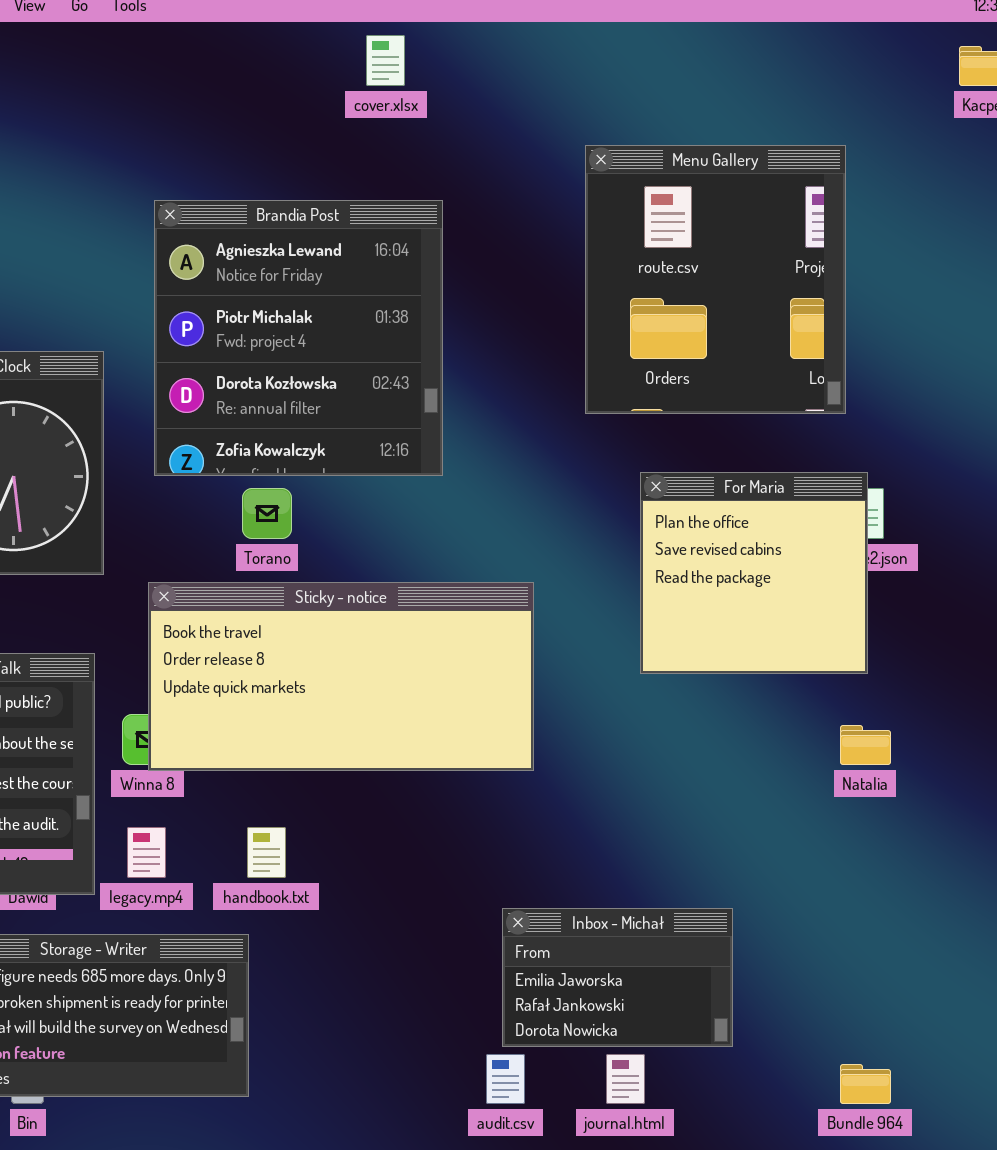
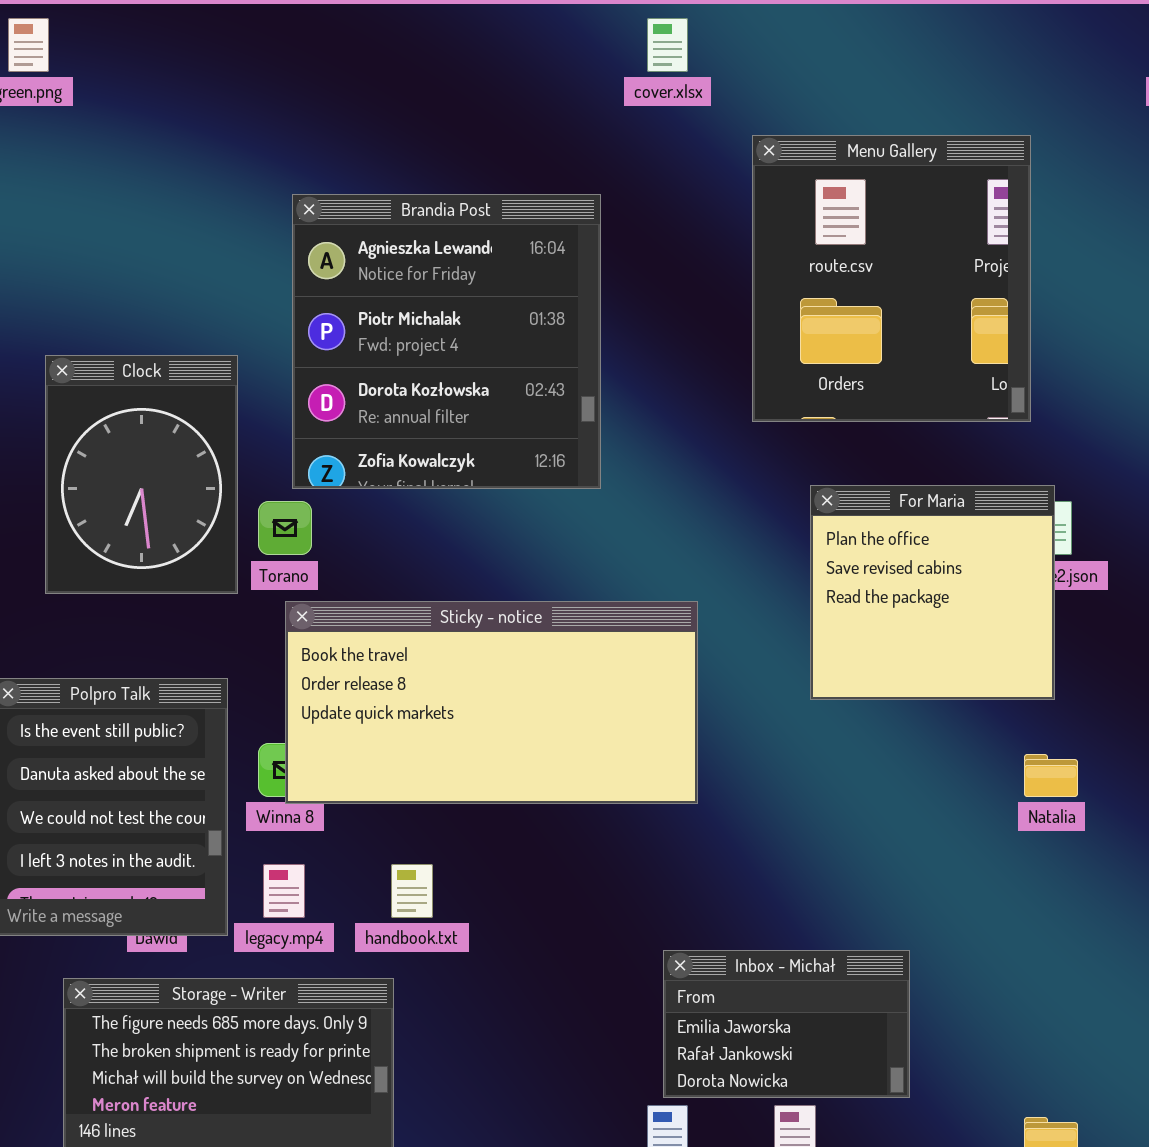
cover.xlsx: [366,35,405,86] -> [647,18,688,72], moved
Torano: [242,488,292,539] -> [258,501,312,555], moved

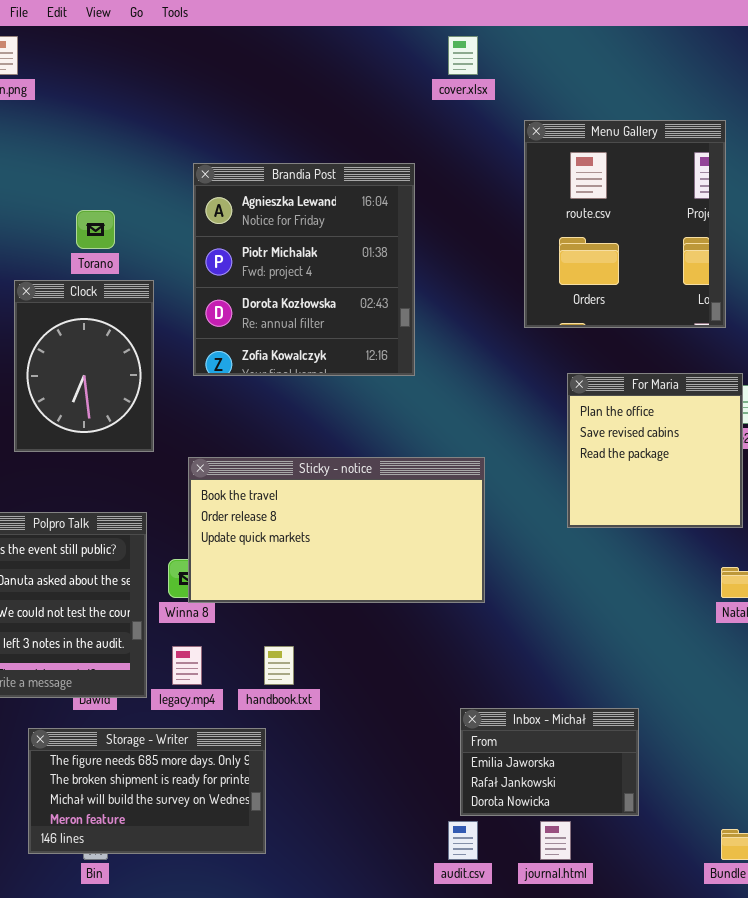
Torano: [258,501,312,555] -> [76,210,115,249], moved

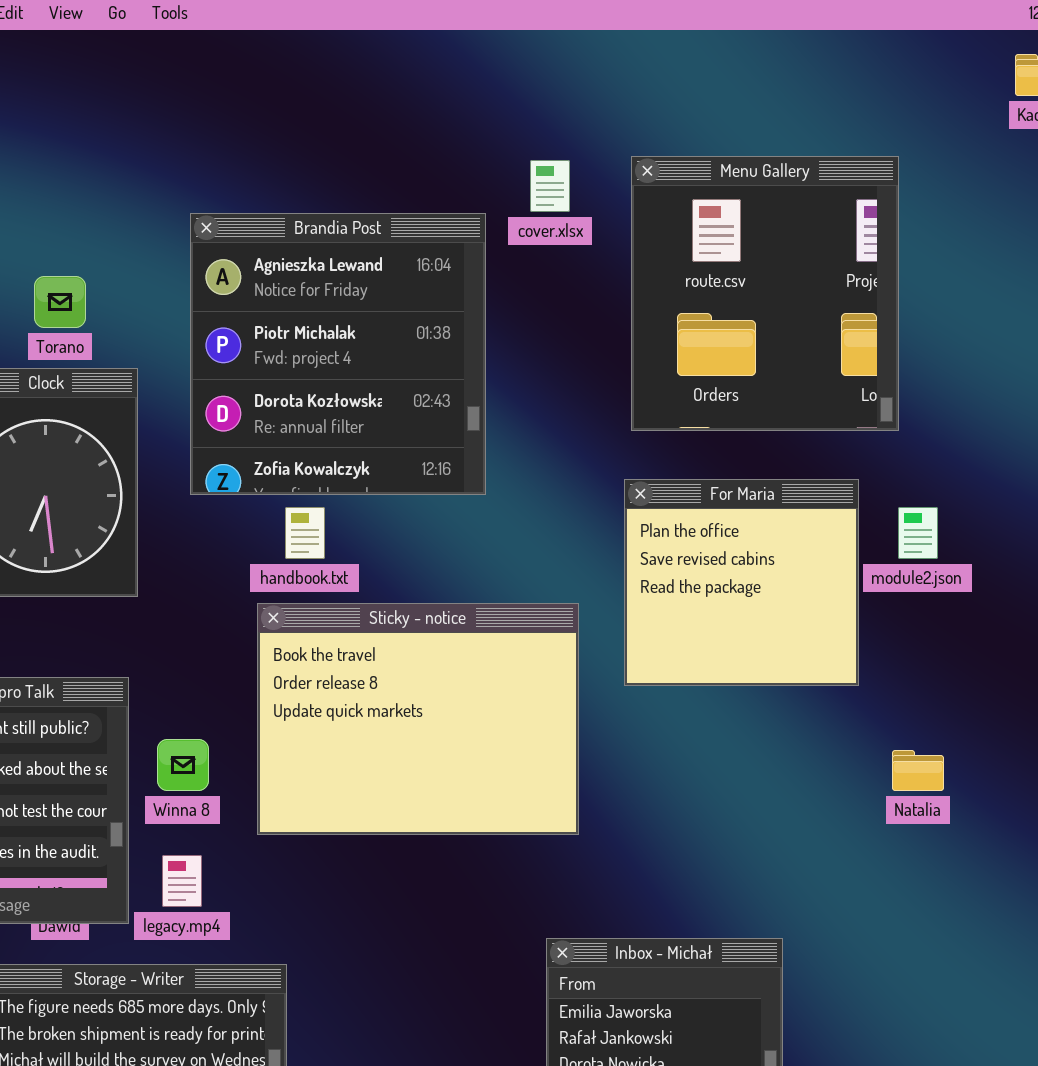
cover.xlsx: [448,36,478,75] -> [530,160,570,212], moved
For Maria: [567,373,743,528] -> [624,479,859,686], moved
Sticky - notice: [188,457,485,603] -> [257,603,579,835], resized
handbook.txt: [264,646,294,685] -> [285,507,325,559], moved

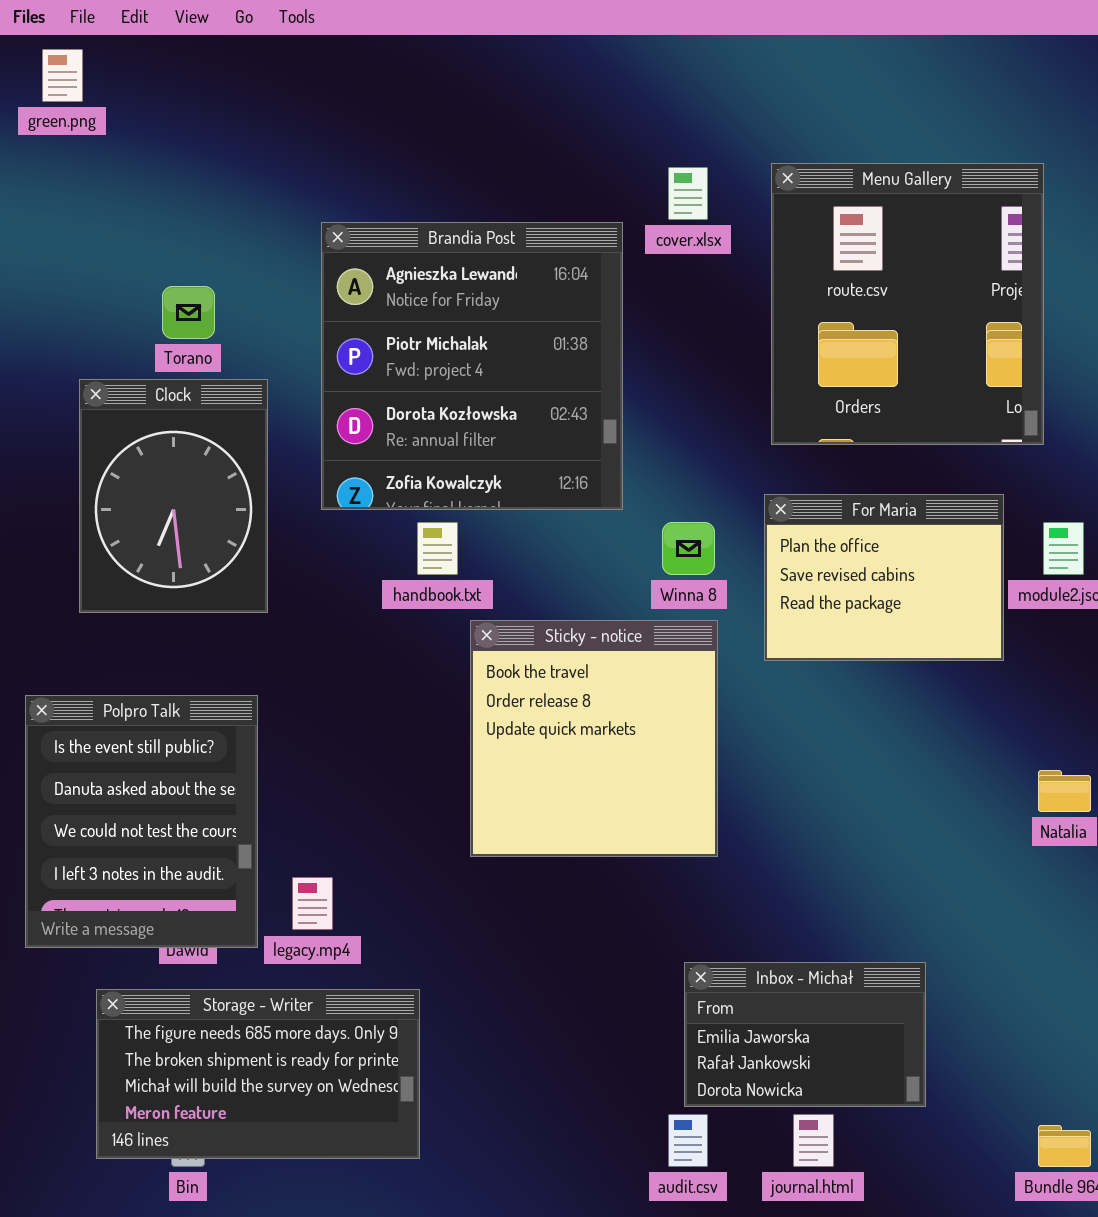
For Maria: [624,479,859,686] -> [764,494,1004,661], resized
Sticky - notice: [257,603,579,835] -> [470,620,718,857], resized
Winna 8: [157,739,209,791] -> [662,522,715,575], moved

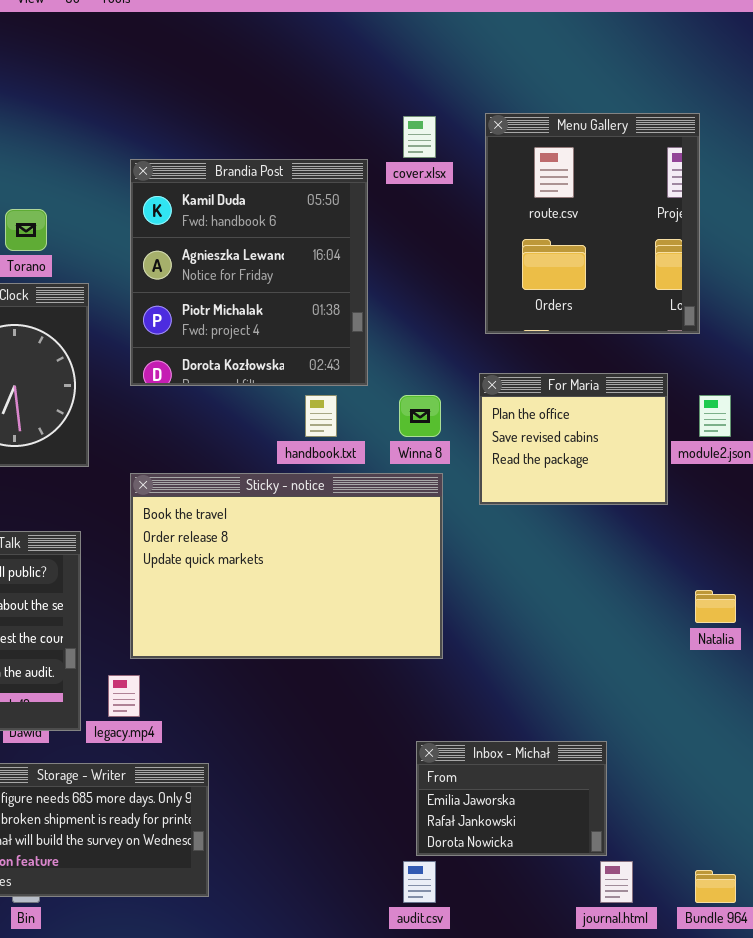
Brandia Post: [321,222,623,510] -> [130,159,368,386], scrolled up 1 row
handbook.txt: [417,522,458,575] -> [305,395,337,437], moved
Sticky - notice: [470,620,718,857] -> [130,473,443,659], resized
journal.html: [793,1114,834,1167] -> [600,861,633,903], moved

